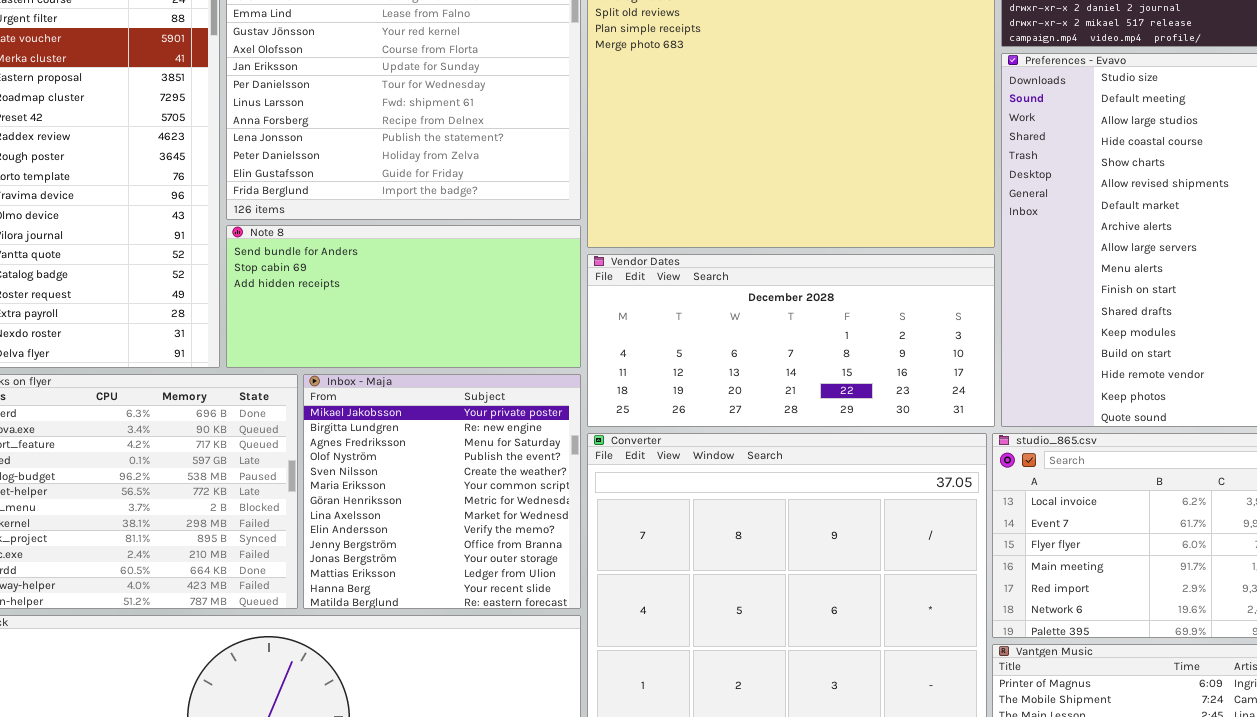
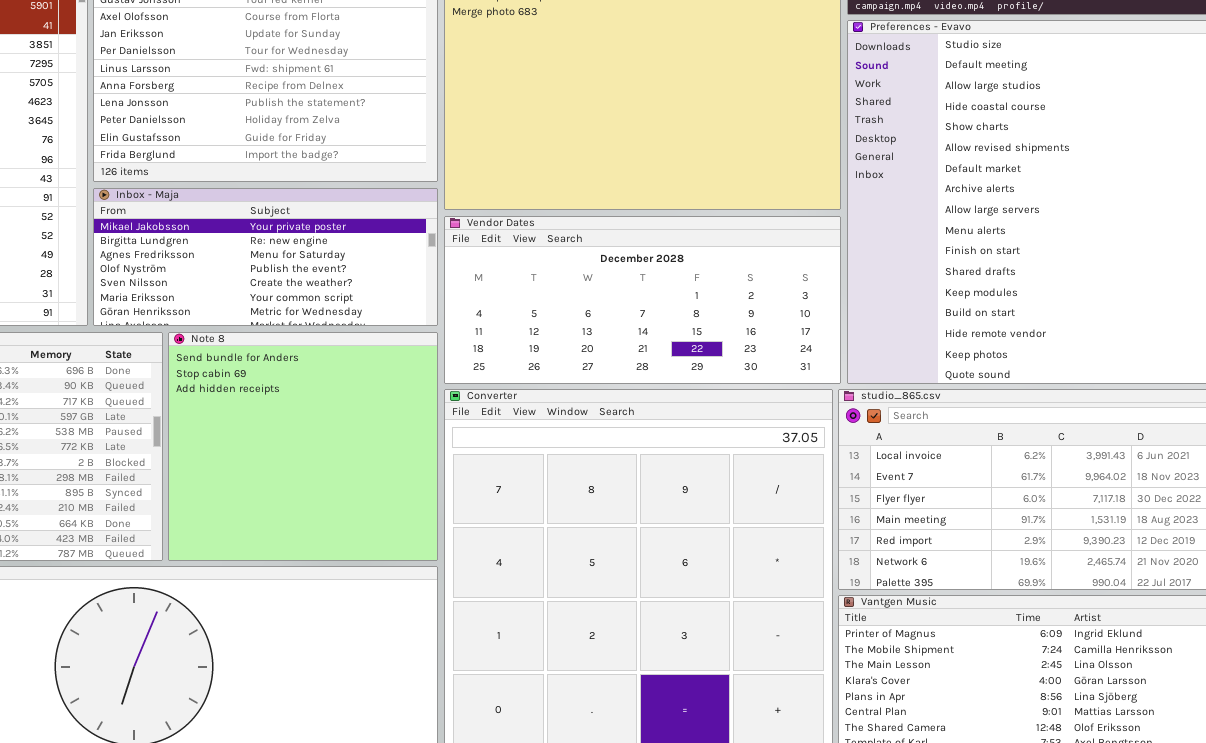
Note 8: [226,225,581,368] -> [168,332,438,561], moved, resized
Inbox - Maja: [303,374,581,609] -> [93,188,438,326], moved, resized

